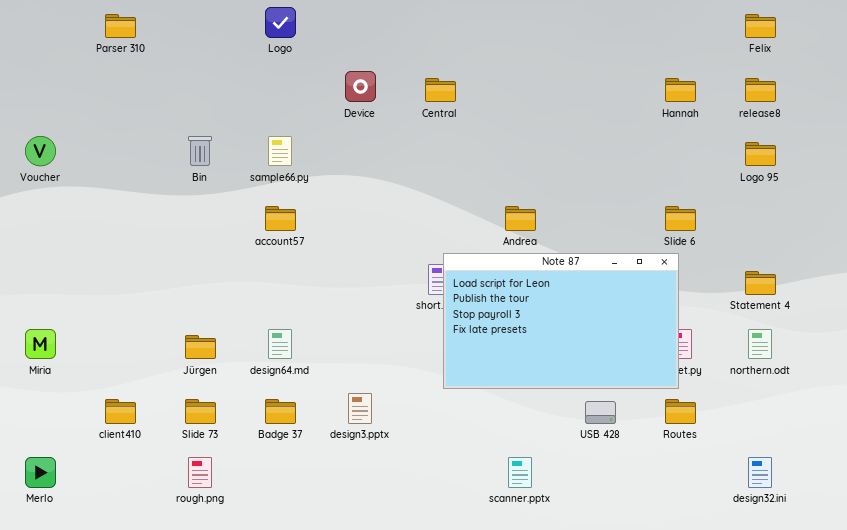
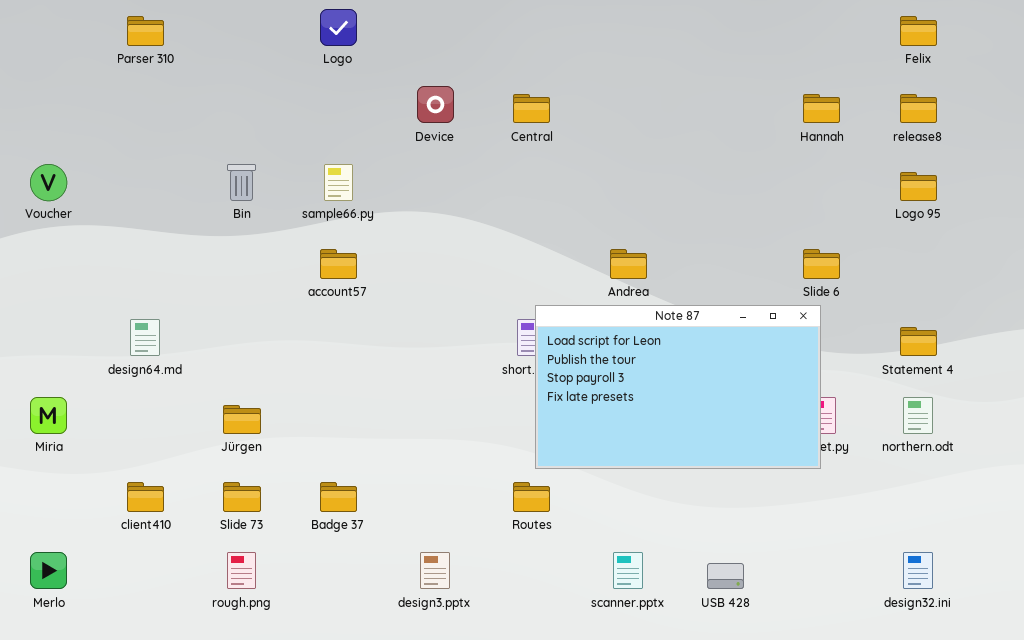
design64.md: [268,329,292,359] -> [130,319,160,356], moved
design3.pptx: [348,393,372,424] -> [420,552,450,589], moved
Routes: [665,399,696,424] -> [513,482,550,512], moved
USB 428: [585,401,616,424] -> [707,563,744,589], moved

